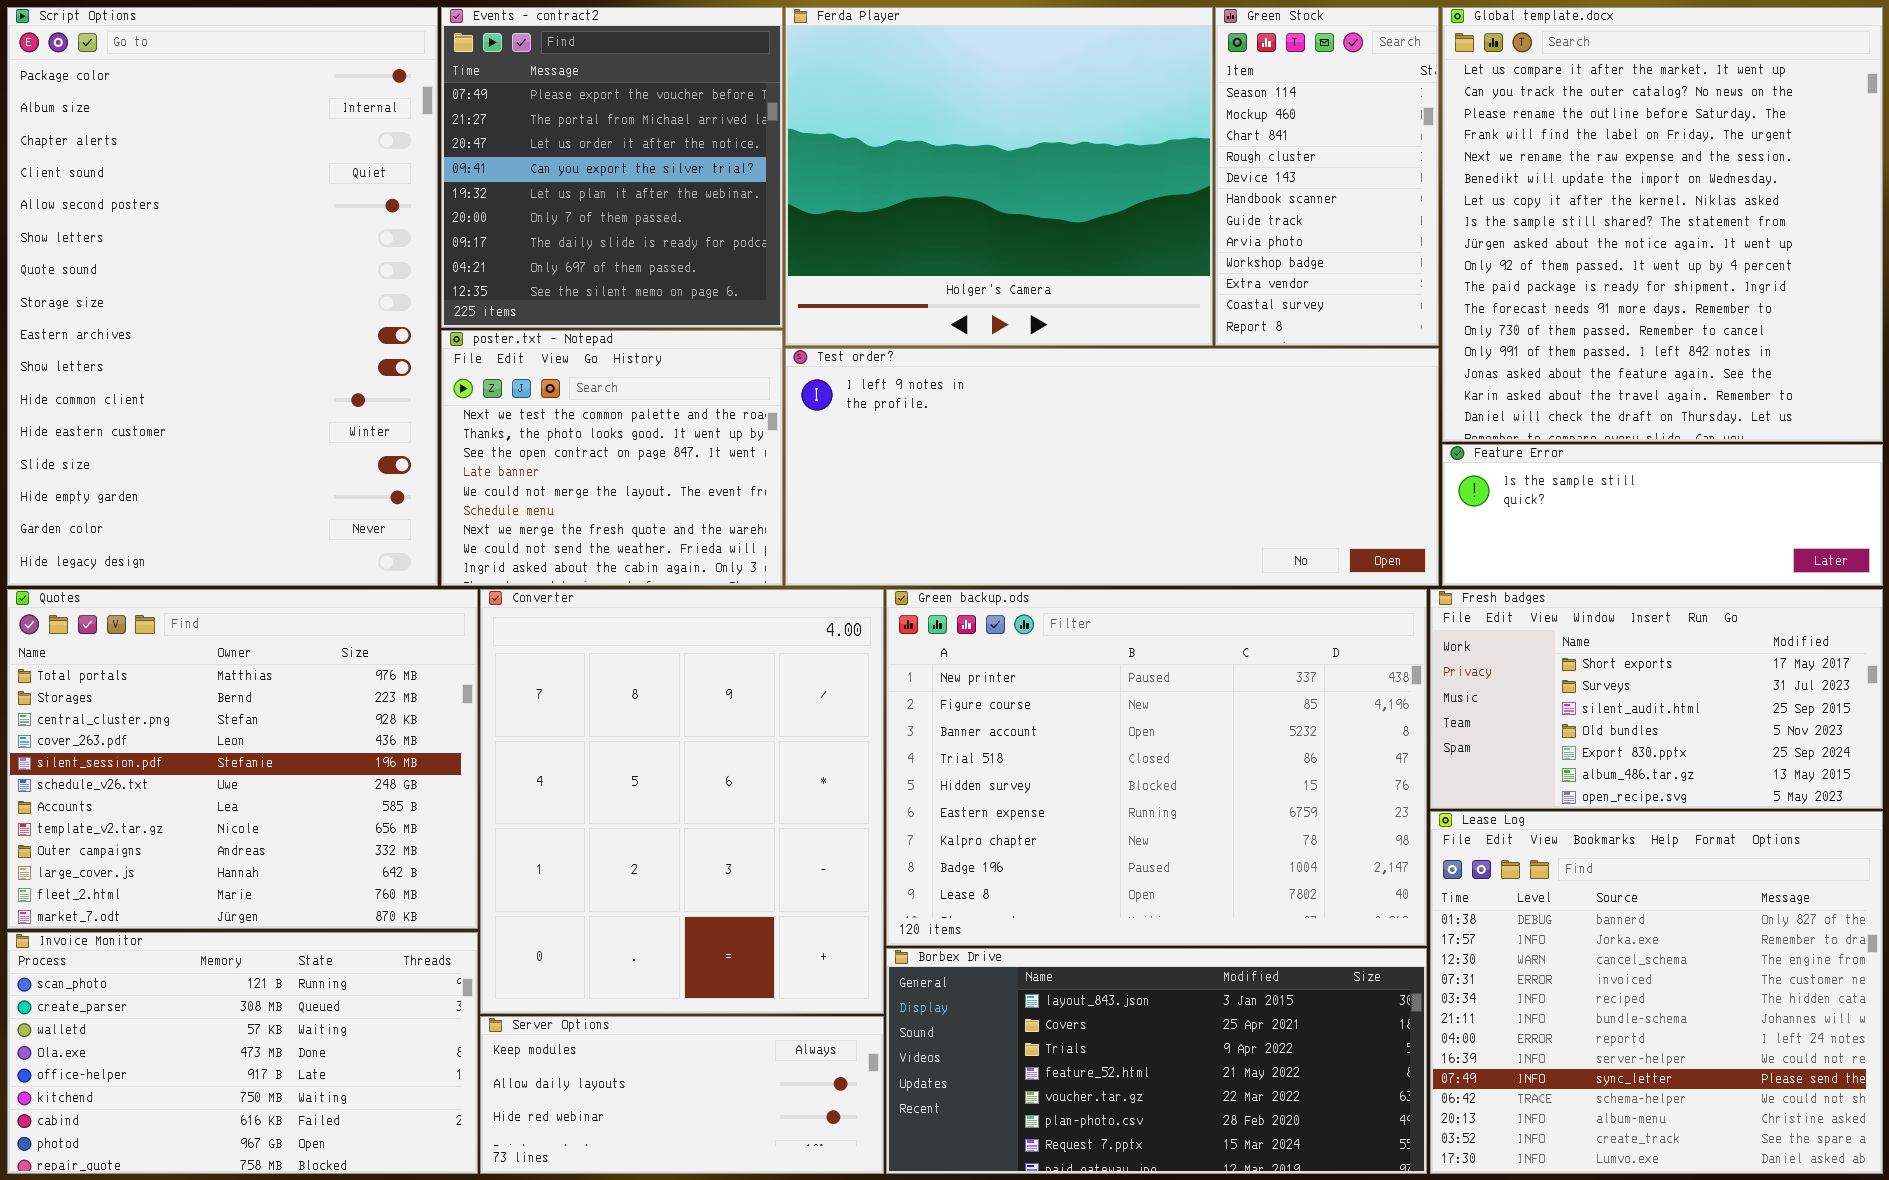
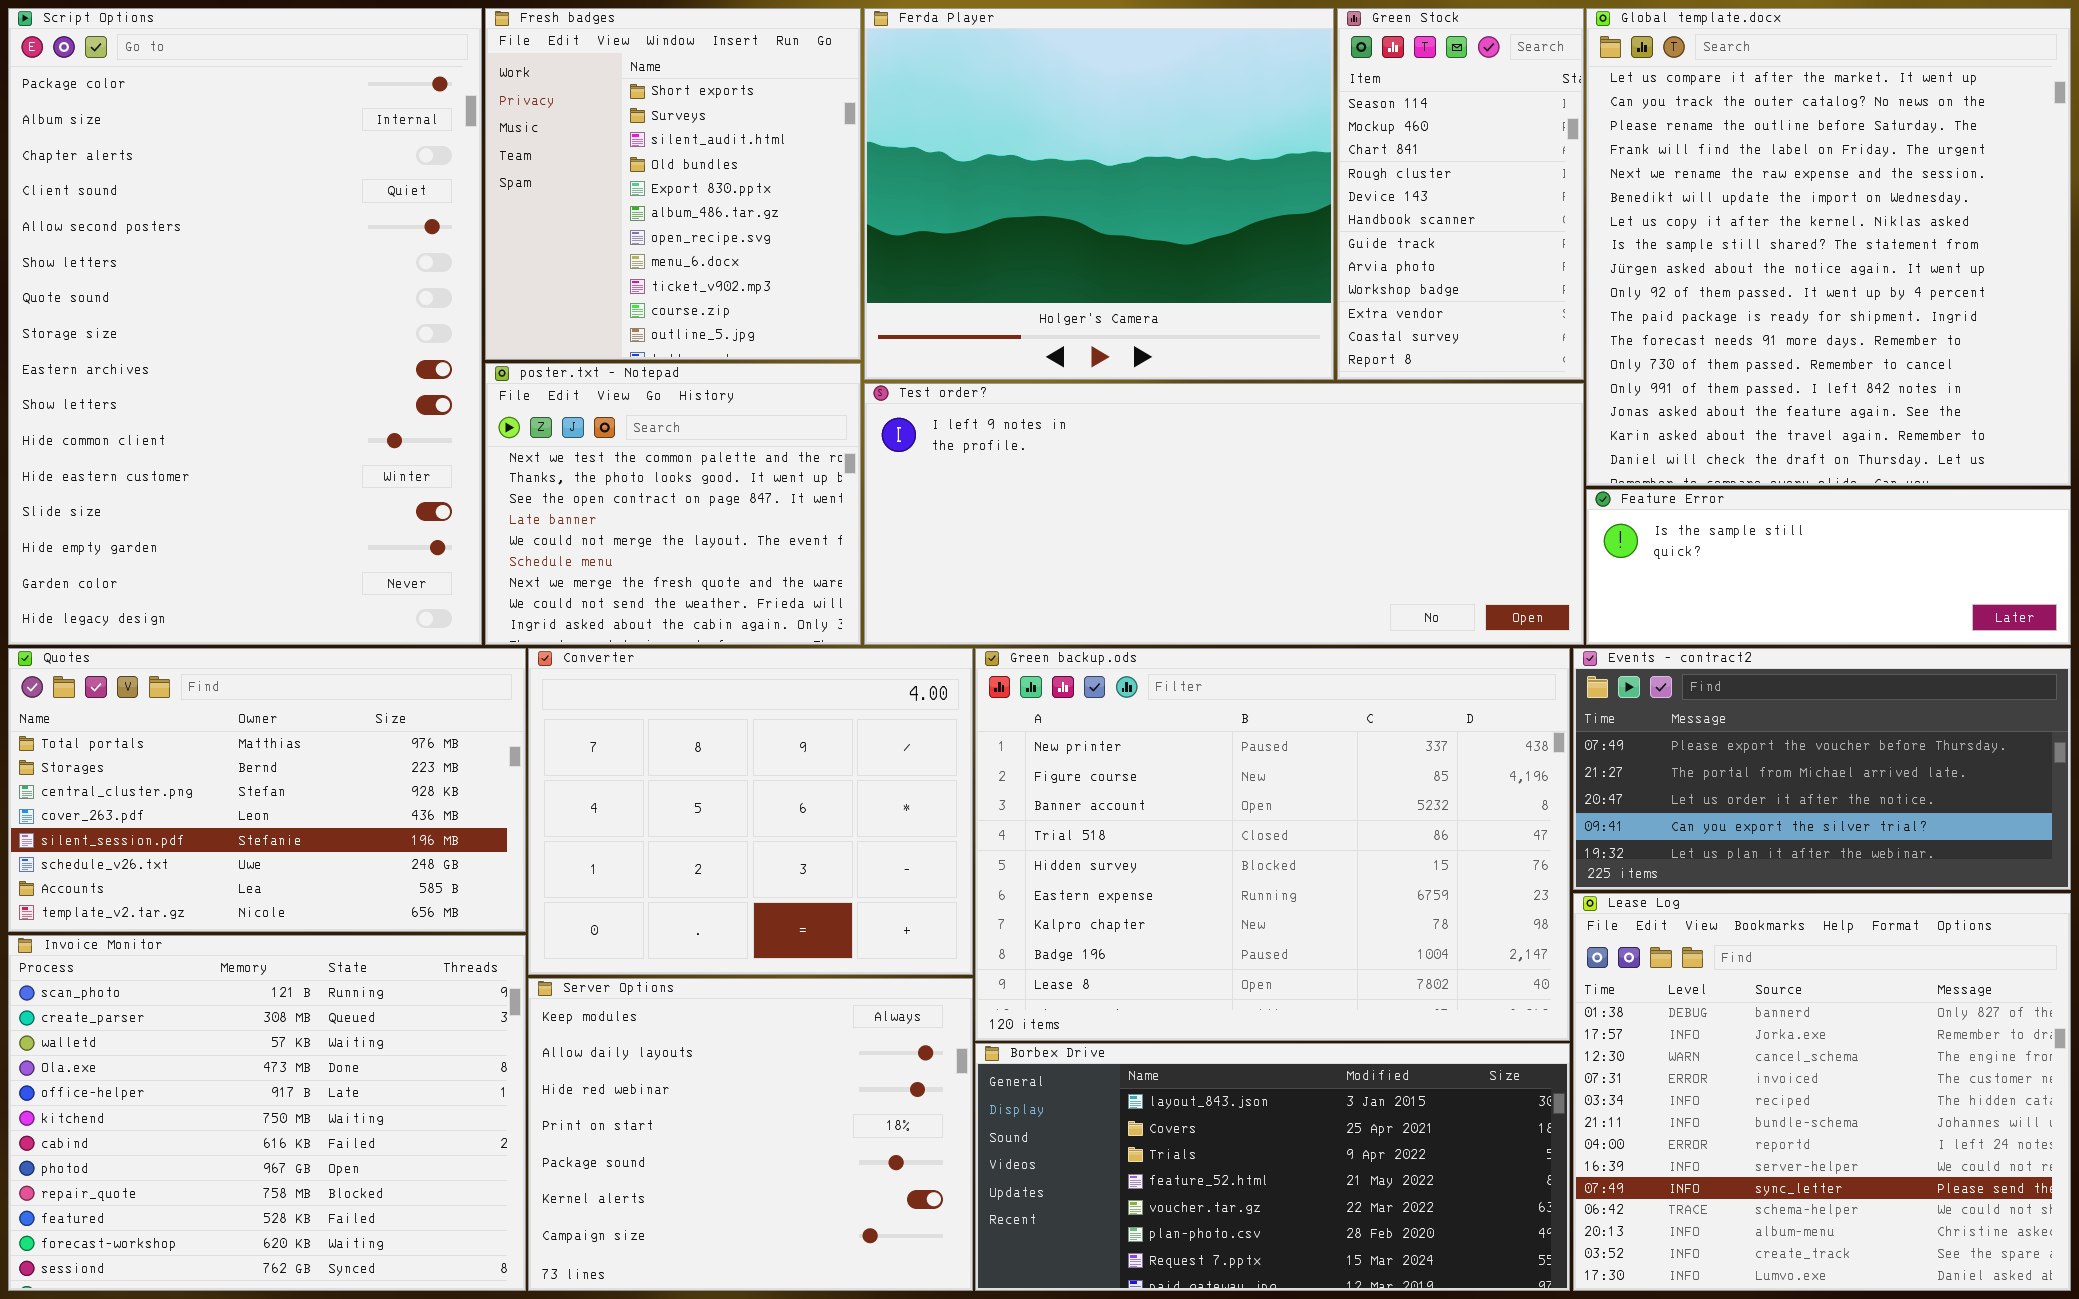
Events - contract2: [441,7,783,328] -> [1573,648,2071,890], moved, resized
Quotes: [7,589,478,929] -> [8,648,526,932], resized
Converter: [480,589,884,1014] -> [528,648,973,975], resized
Fresh badges: [1430,589,1883,809] -> [485,8,861,360], moved, resized
Invoice Monitor: [7,932,478,1174] -> [8,935,526,1291], resized
Server Options: [480,1016,884,1174] -> [528,978,973,1291], resized

